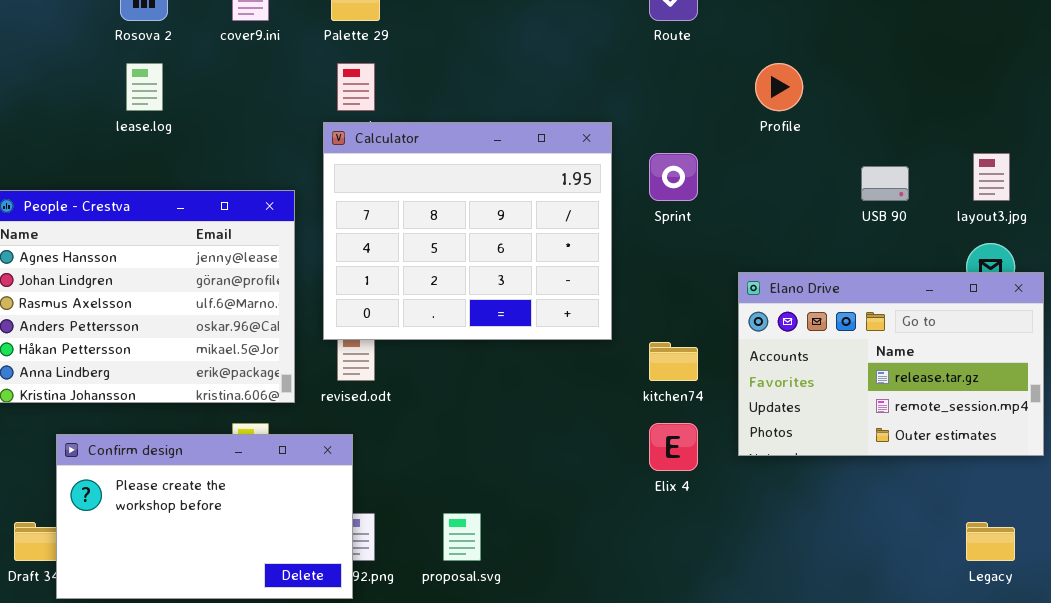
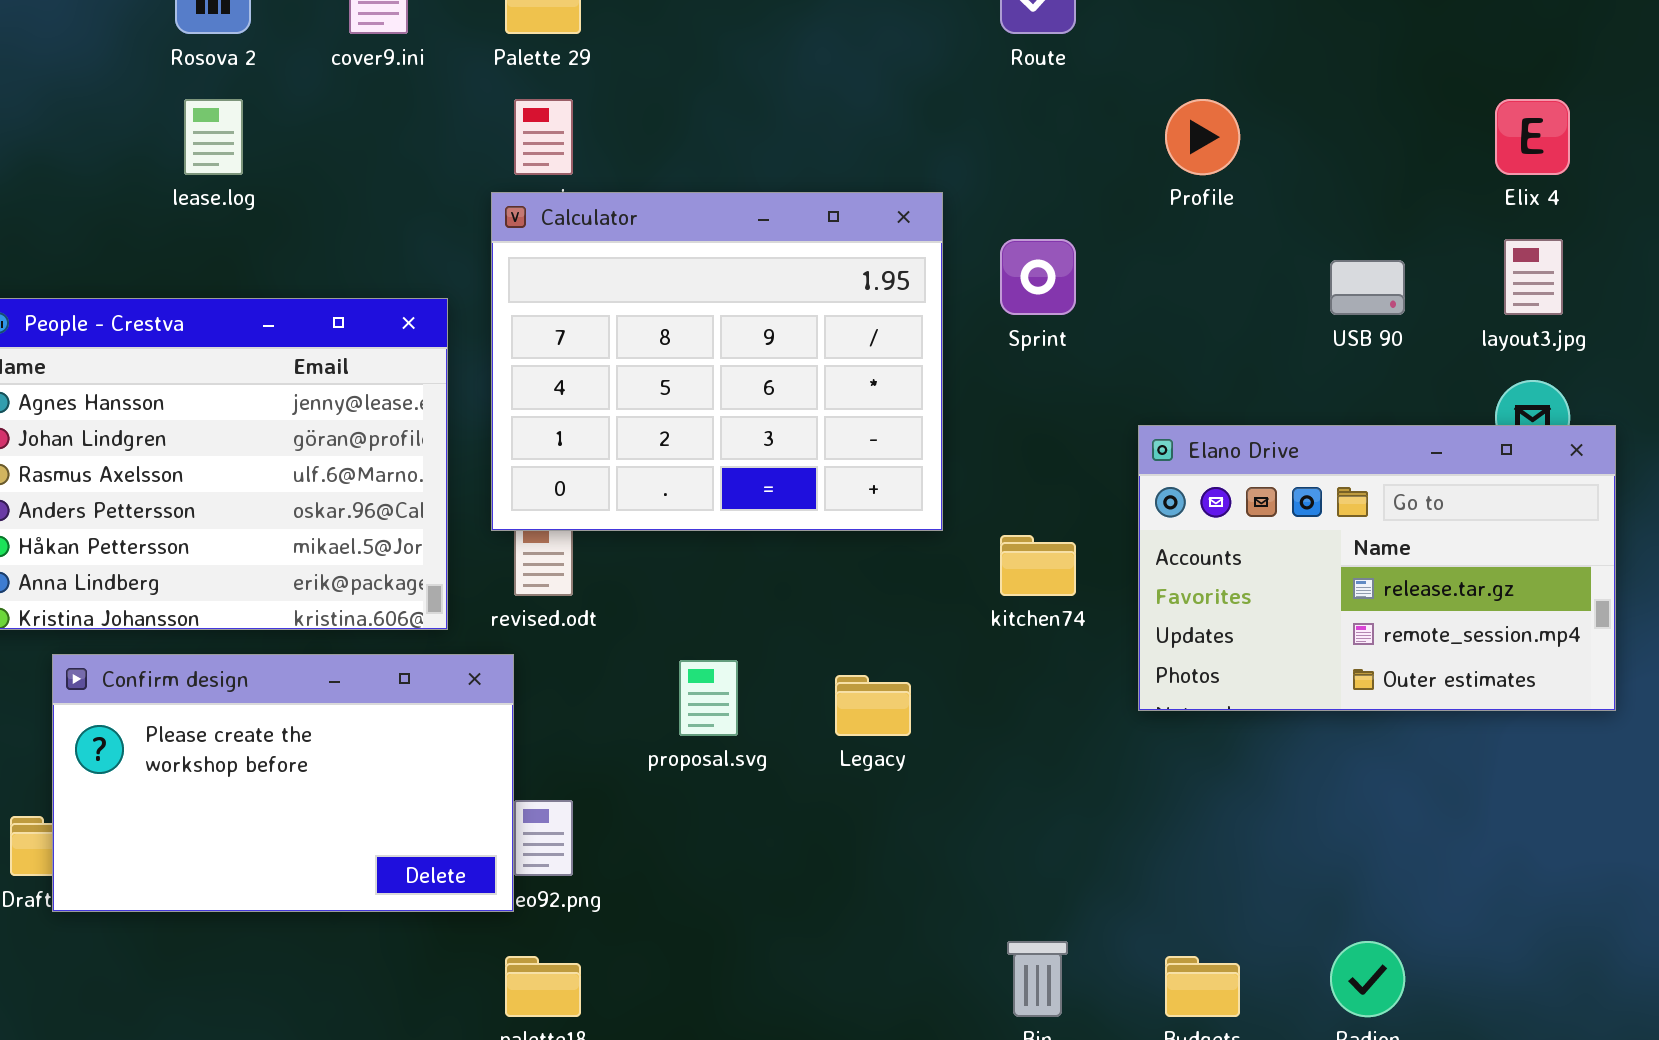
Elix 4: [649,423,698,471] -> [1495,99,1570,175], moved
Confirm design: [56,434,353,599] -> [52,654,514,912], moved
proposal.svg: [443,513,481,561] -> [679,660,738,736], moved
Legacy: [966,522,1015,561] -> [835,675,911,736], moved

